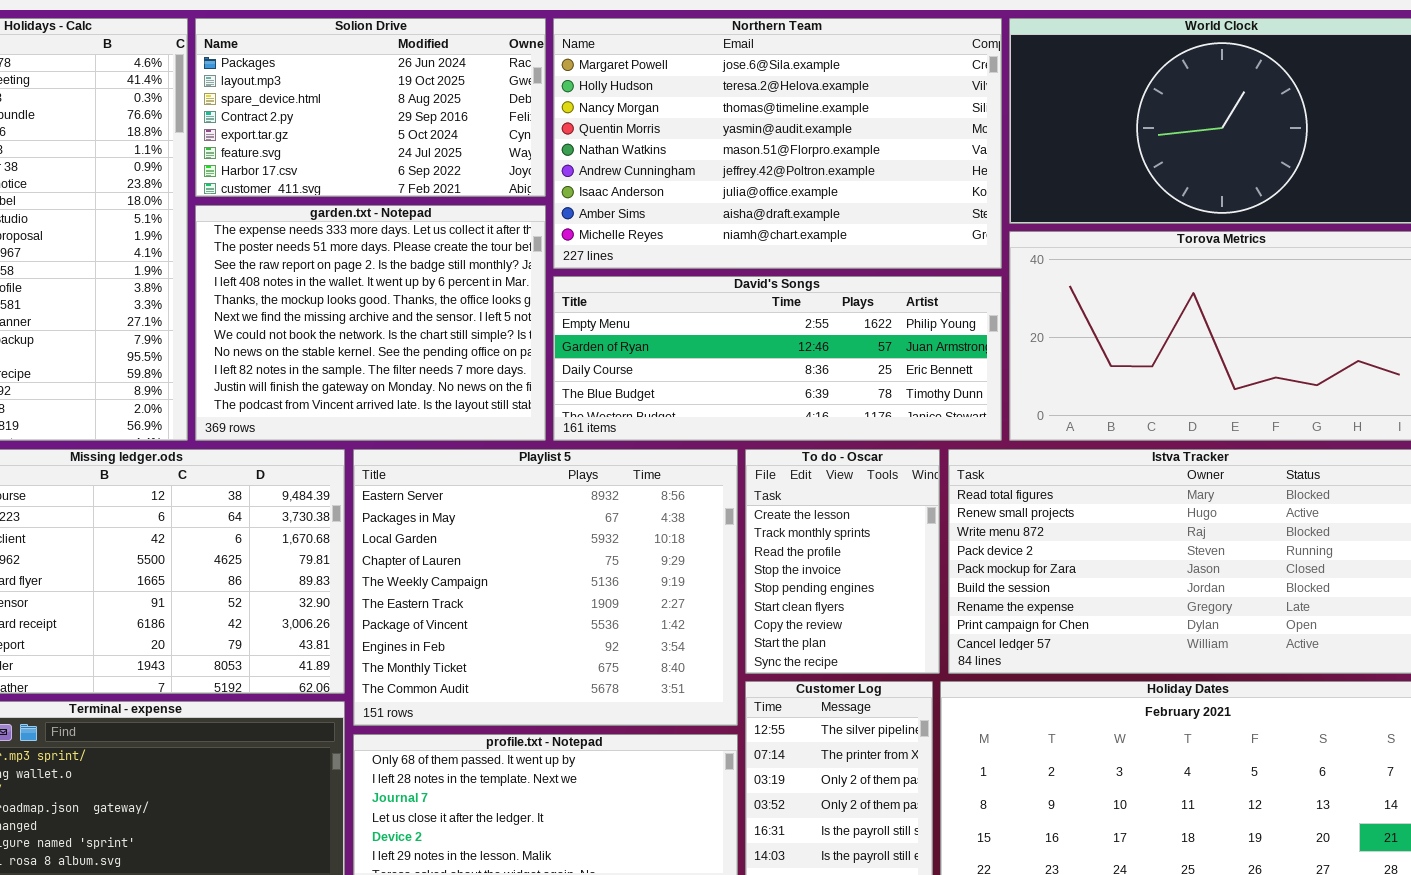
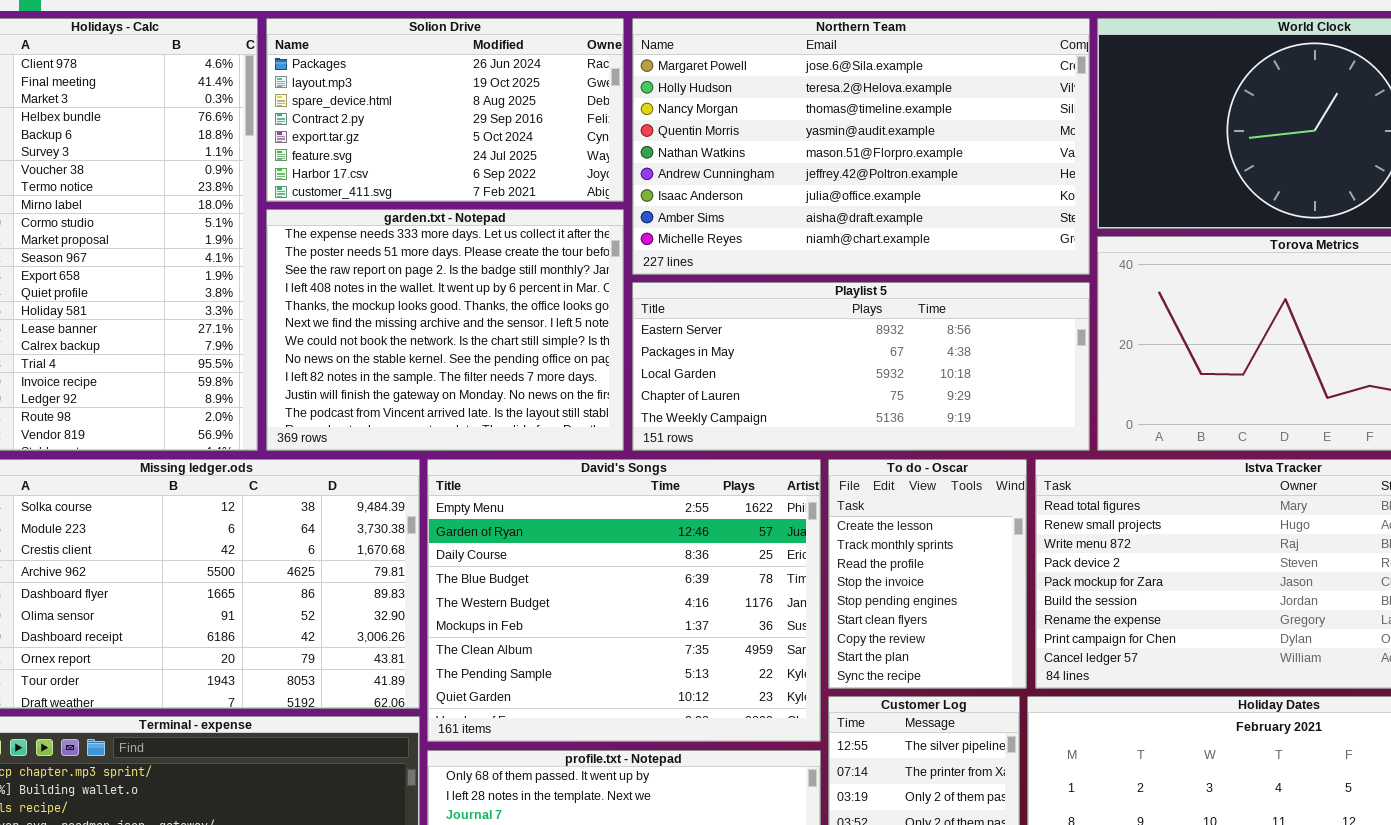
David's Songs: [553,276,1002,441] -> [427,459,821,742], moved, resized
Playlist 5: [353,449,738,726] -> [632,282,1090,451], moved, resized

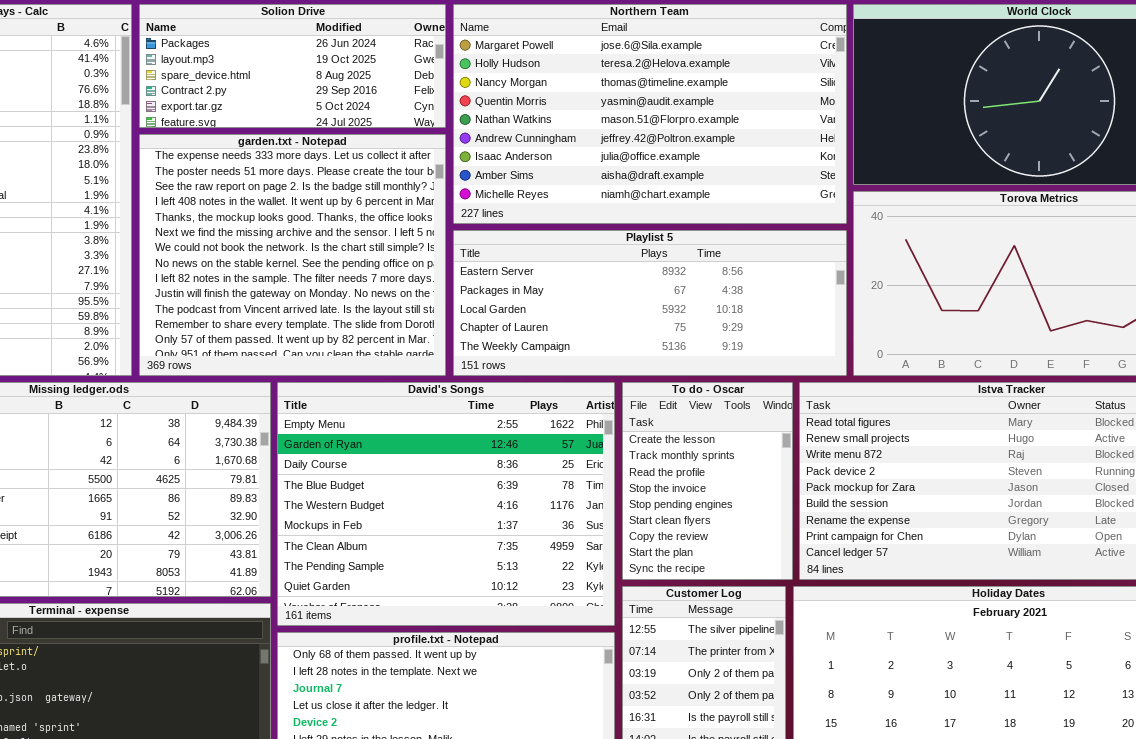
Solion Drive: [266,18,624,202] -> [139,4,446,128], resized
garden.txt - Notepad: [266,209,624,451] -> [139,134,446,376], resized

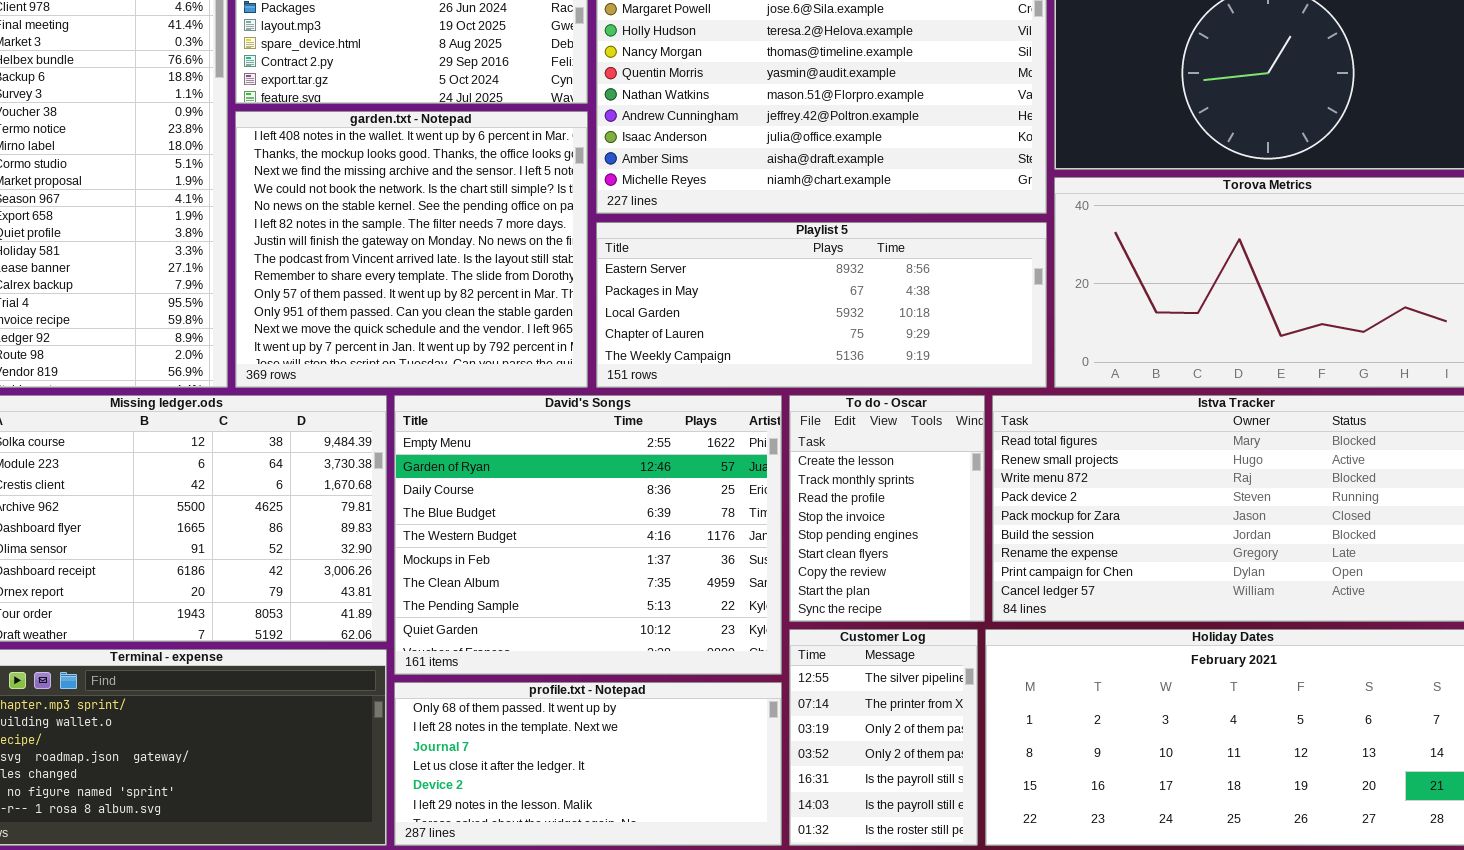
garden.txt - Notepad: [139,134,446,376] -> [235,111,588,388], scrolled down 3 rows

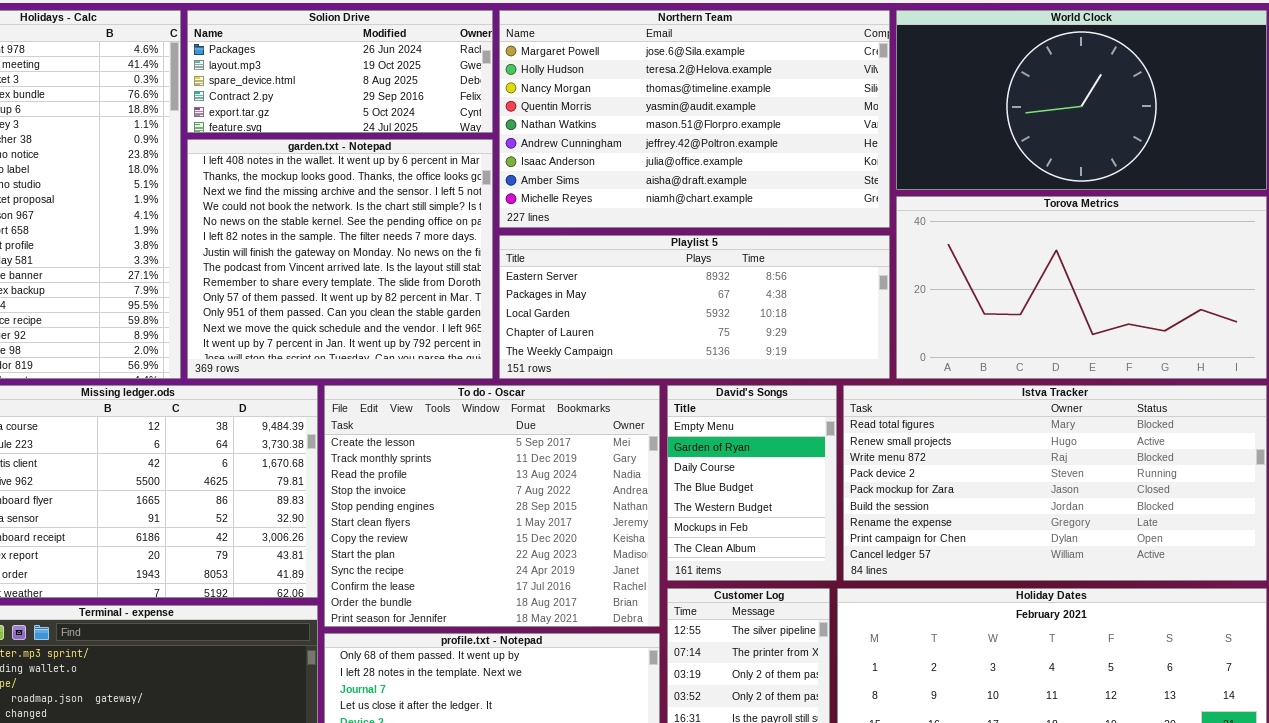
David's Songs: [394,395,782,675] -> [667,385,837,581], moved, resized
To do - Oscar: [789,395,985,622] -> [324,385,660,627], moved, resized

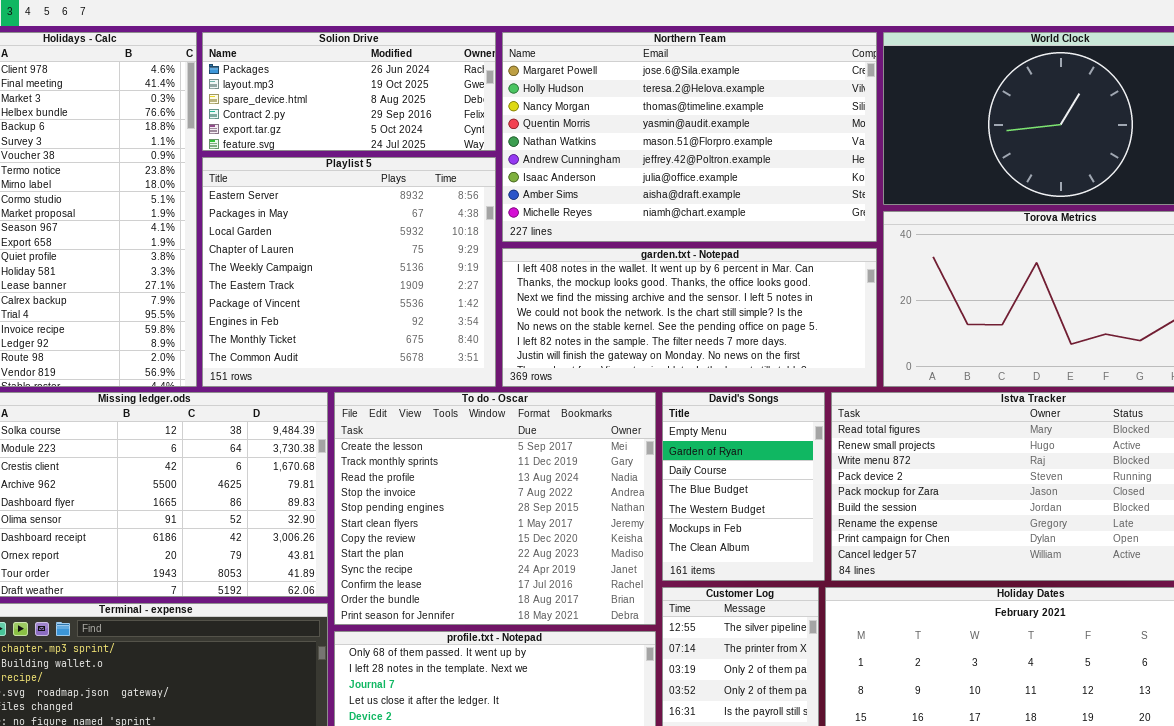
garden.txt - Notepad: [187,139,493,379] -> [502,248,877,387], moved, resized
Playlist 5: [499,235,890,379] -> [202,157,496,387], moved, resized

